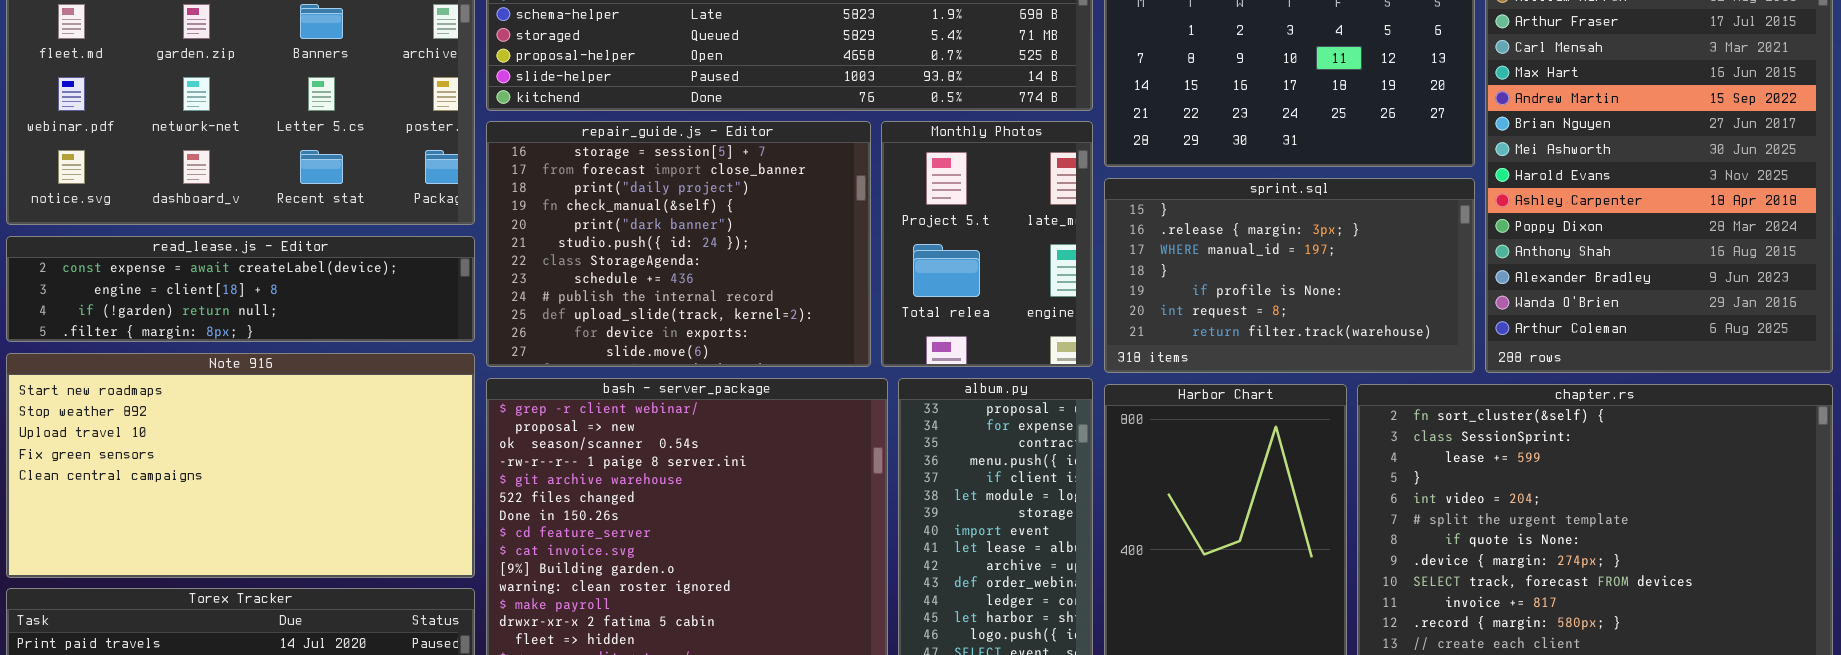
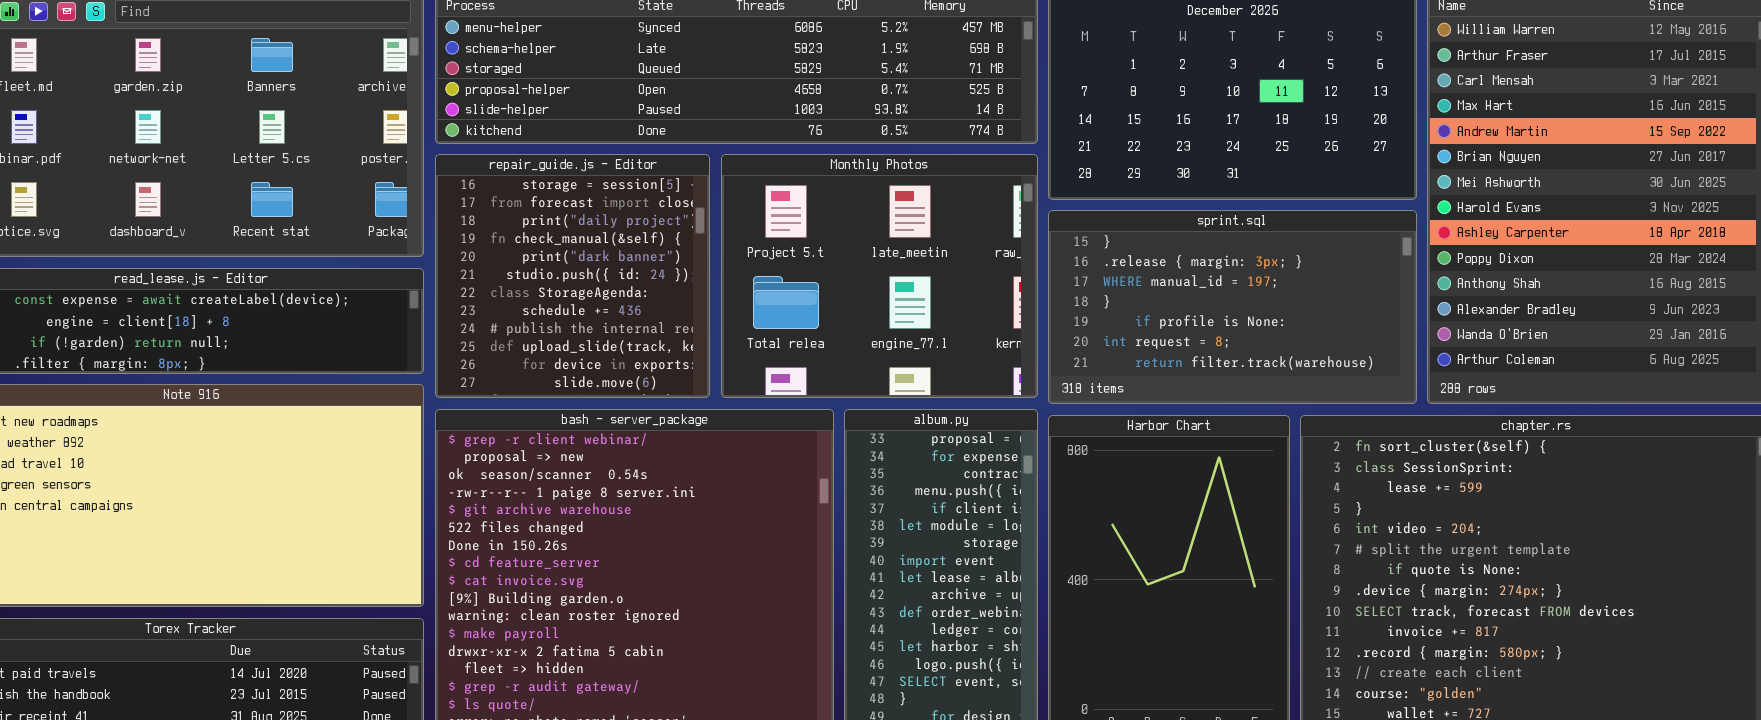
repair_guide.js - Editor: [486,121,871,367] -> [435,154,710,398], resized
Monthly Photos: [881,121,1093,367] -> [721,154,1038,398], resized

